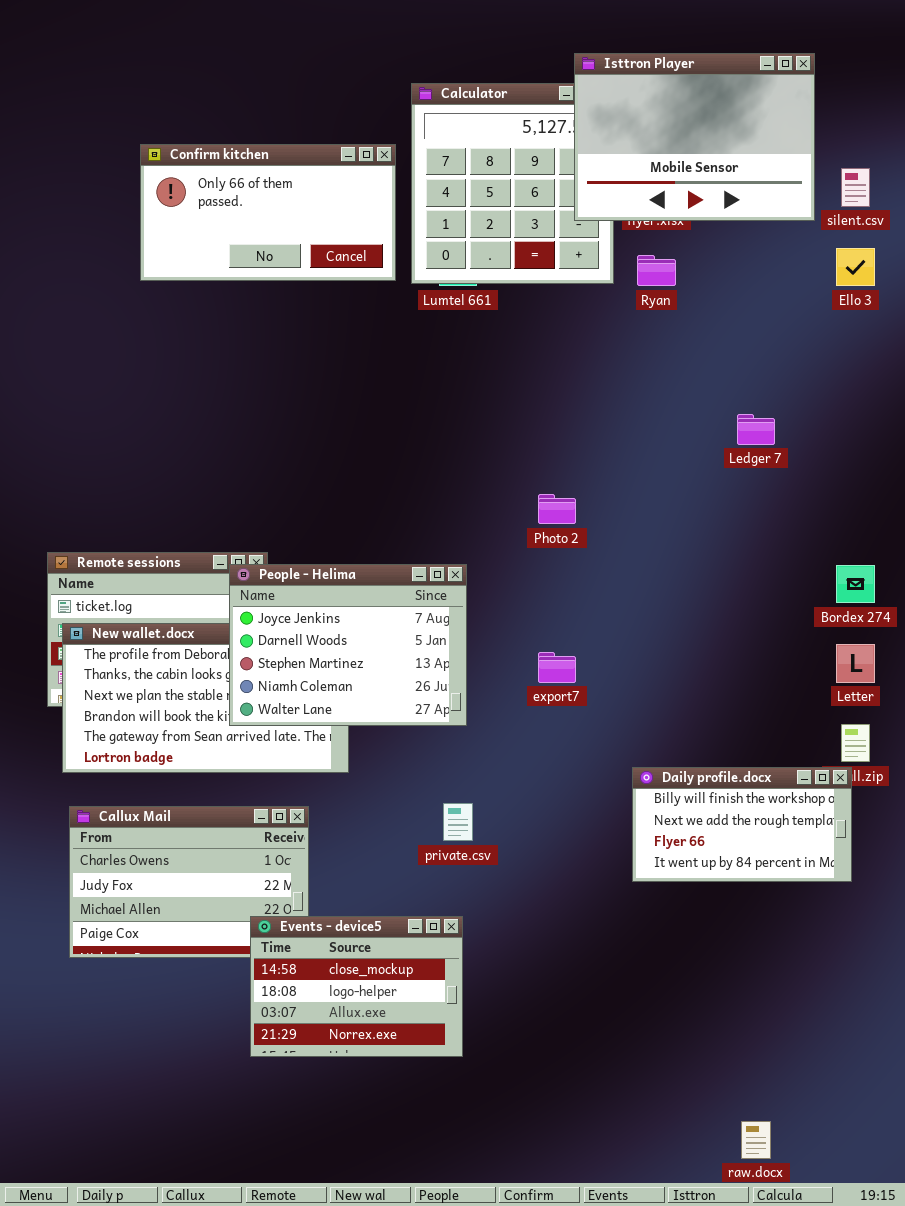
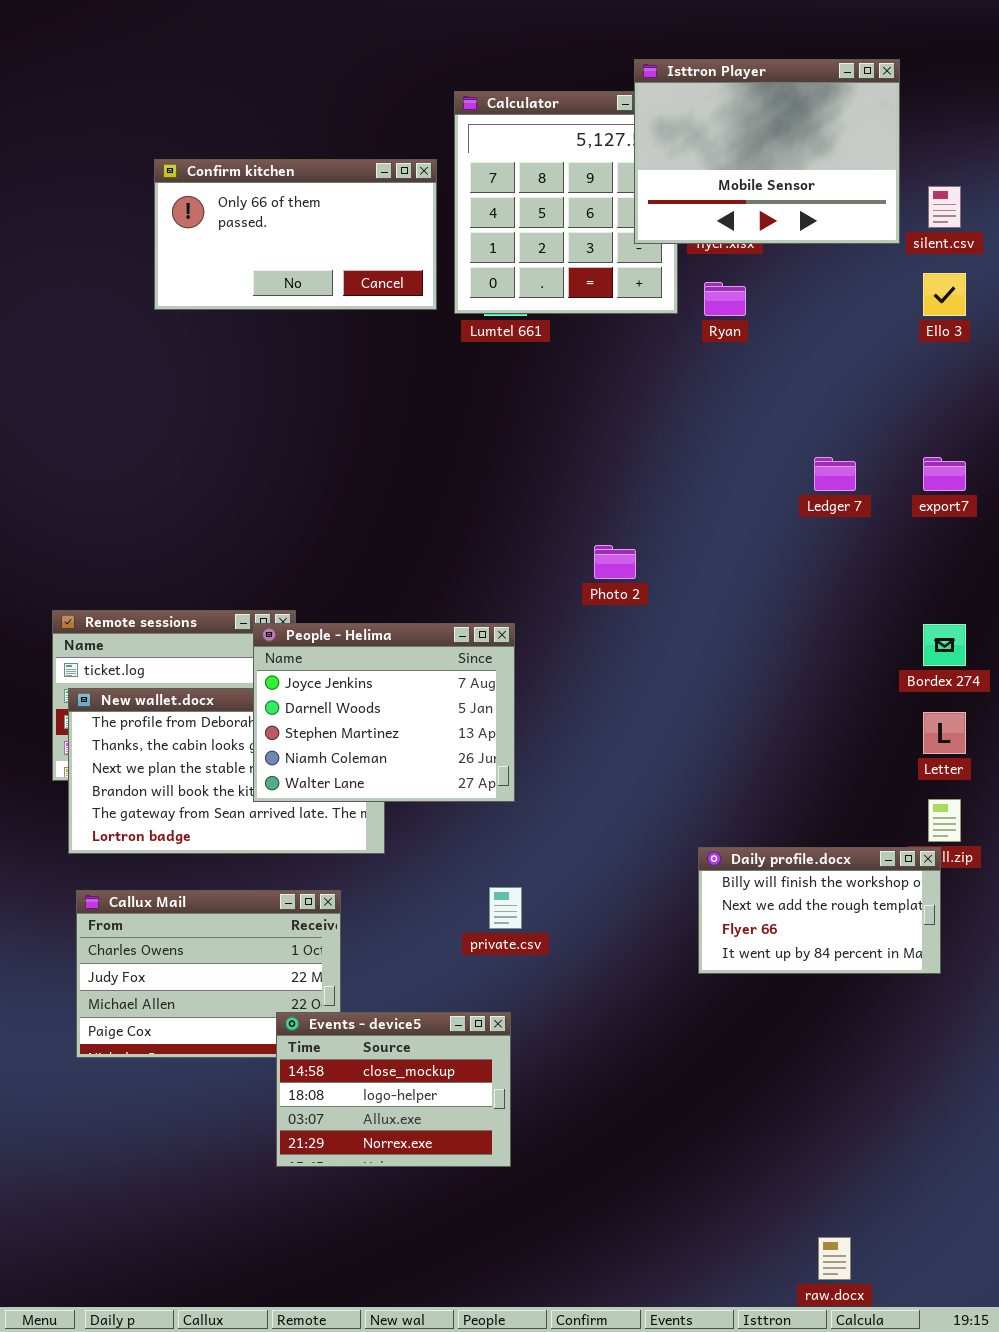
export7: [538,652,576,683] -> [923,457,966,491], moved

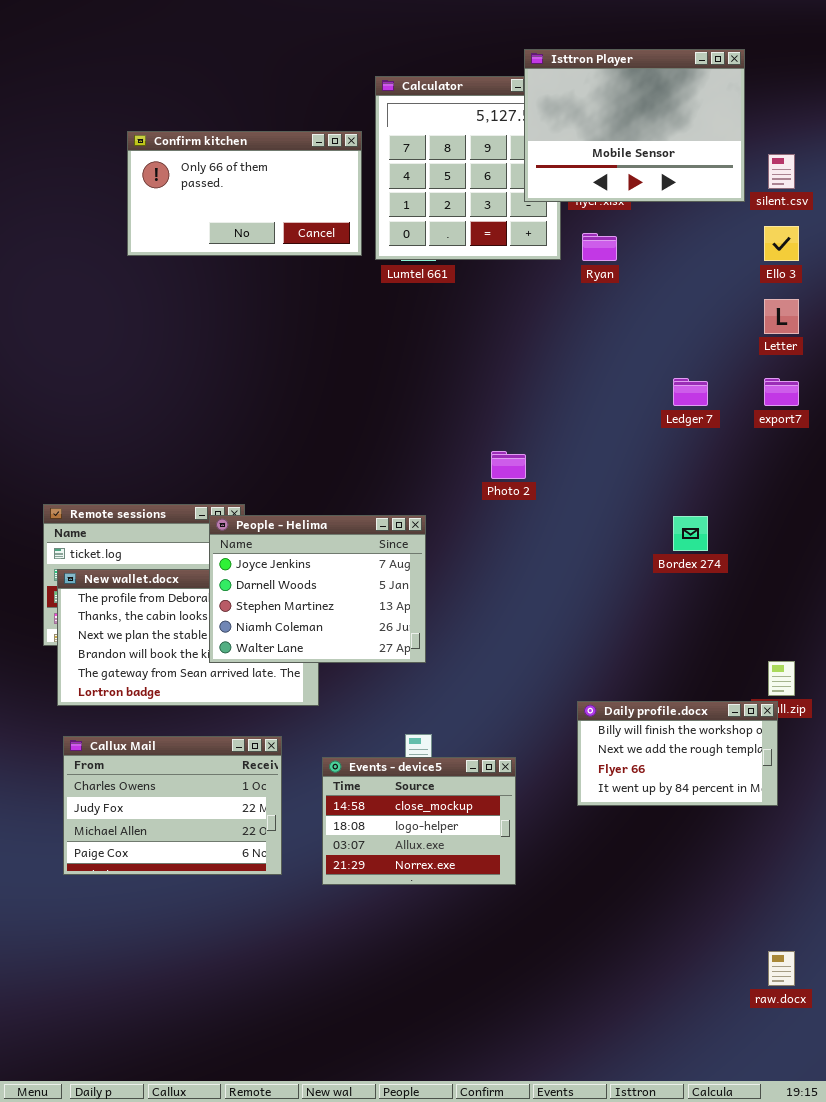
Bordex 274: [923,624,966,666] -> [673,516,708,551], moved
Letter: [923,712,966,754] -> [764,299,799,334], moved
Events - device5: [276,1012,511,1167] -> [322,757,516,885], moved
raw.docx: [818,1237,851,1280] -> [768,951,795,986], moved

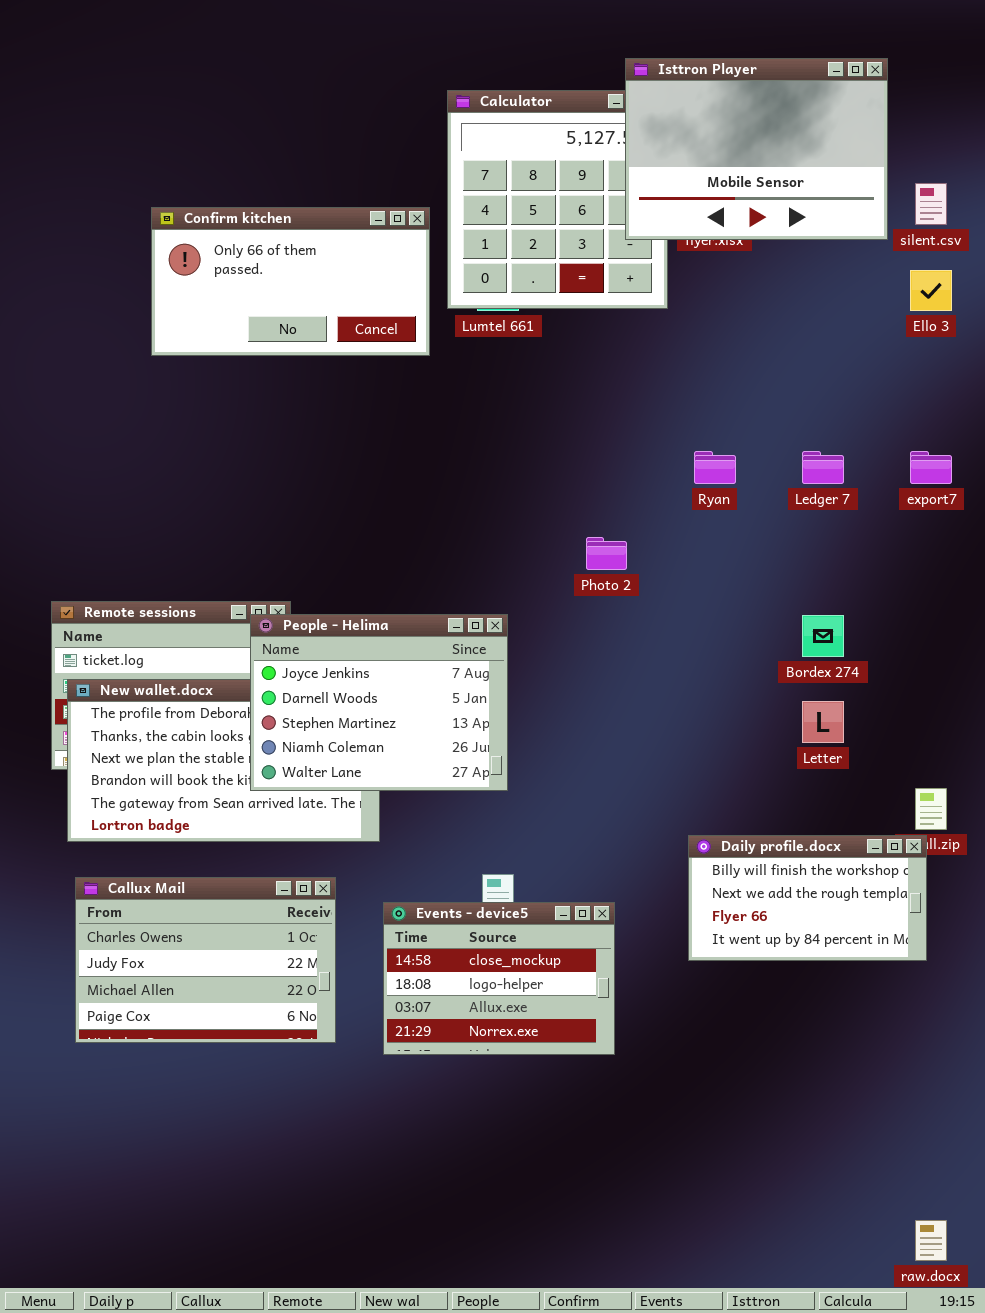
Confirm kitchen: [127,131,362,256] -> [151,207,430,356], moved
Ryan: [582,233,617,261] -> [694,451,736,484], moved
Letter: [764,299,799,334] -> [802,701,844,743], moved
raw.docx: [768,951,795,986] -> [915,1220,947,1261], moved

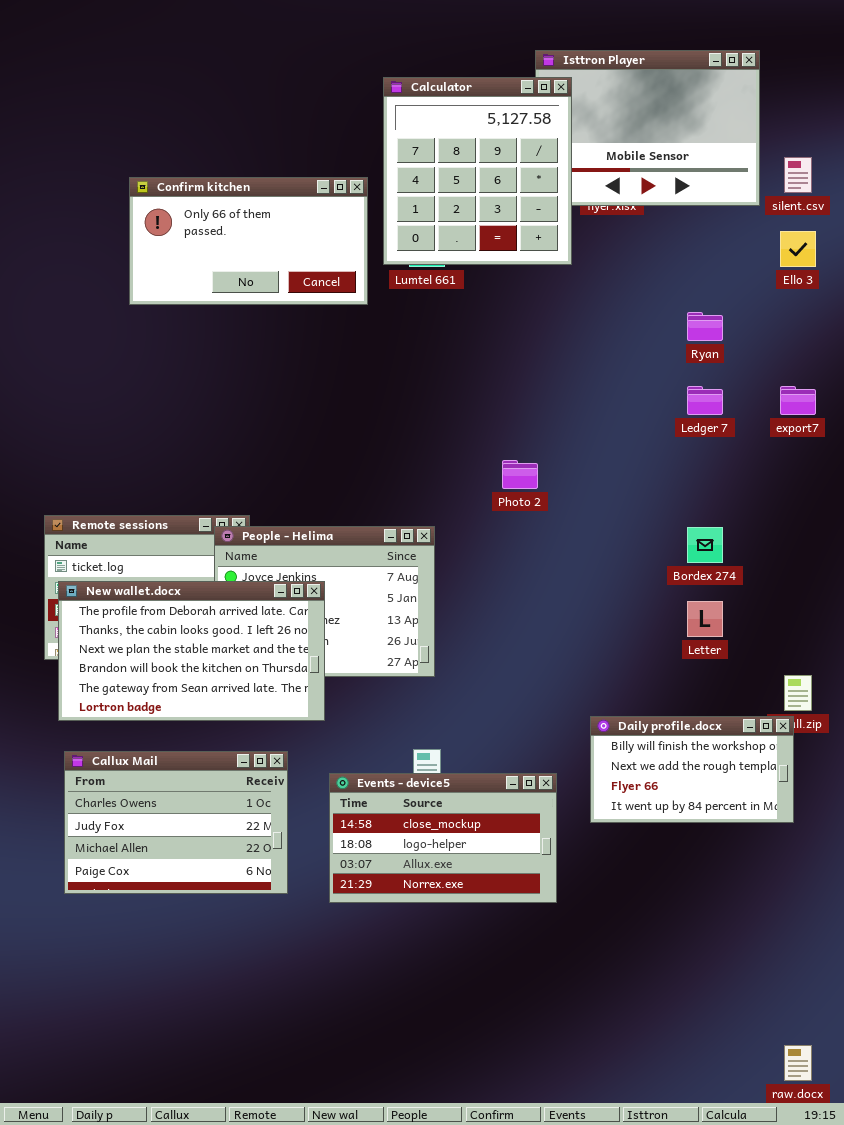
Calculator: [447,90,668,309] -> [383,77,572,265], raised
Ryan: [694,451,736,484] -> [687,312,723,341], moved
New wallet.docx: [67,679,380,842] -> [58,581,325,721], raised
Events - device5: [383,902,615,1055] -> [329,773,557,903], resized

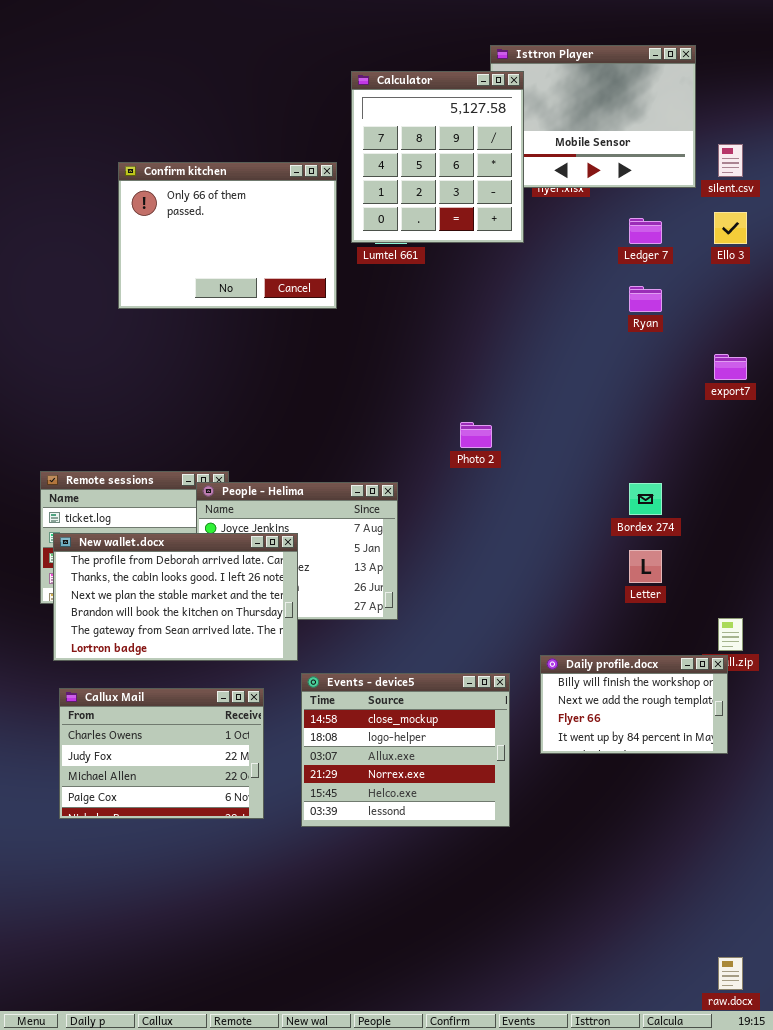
Confirm kitchen: [129,177,368,305] -> [118,162,337,309], resized
Ledger 7: [687,386,723,415] -> [629,218,662,244], moved
Events - device5: [329,773,557,903] -> [301,673,510,827], resized

